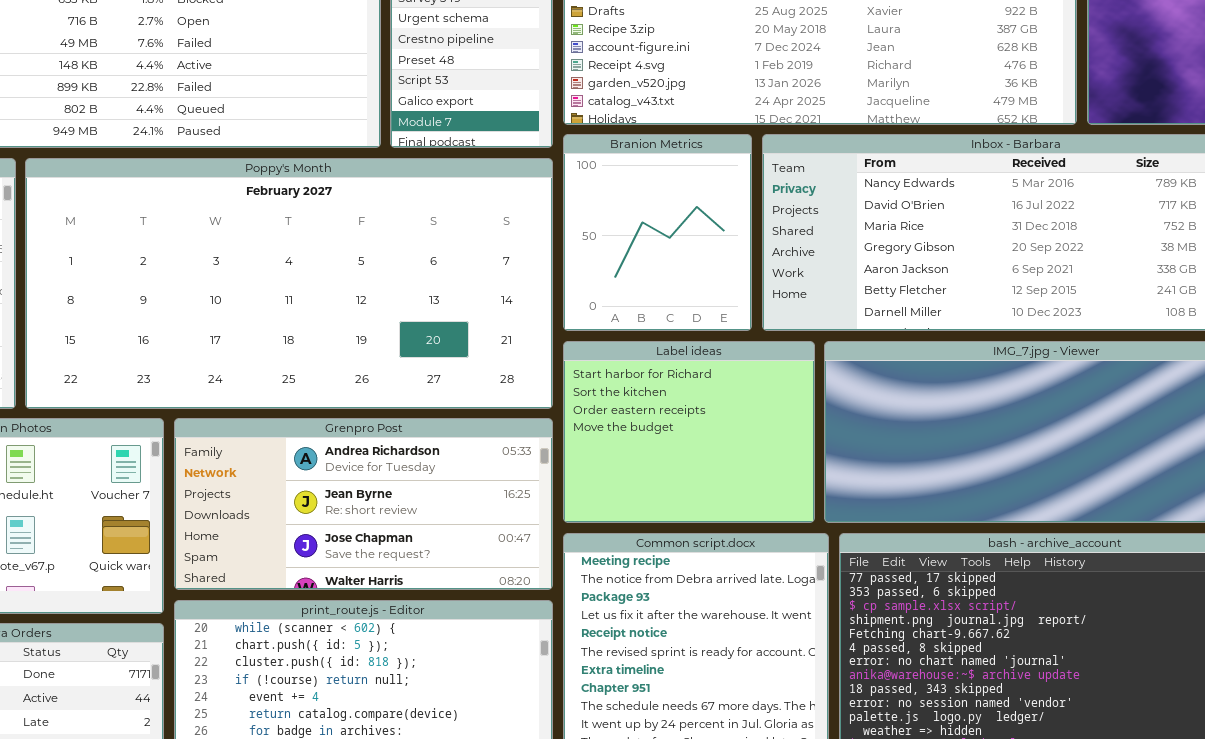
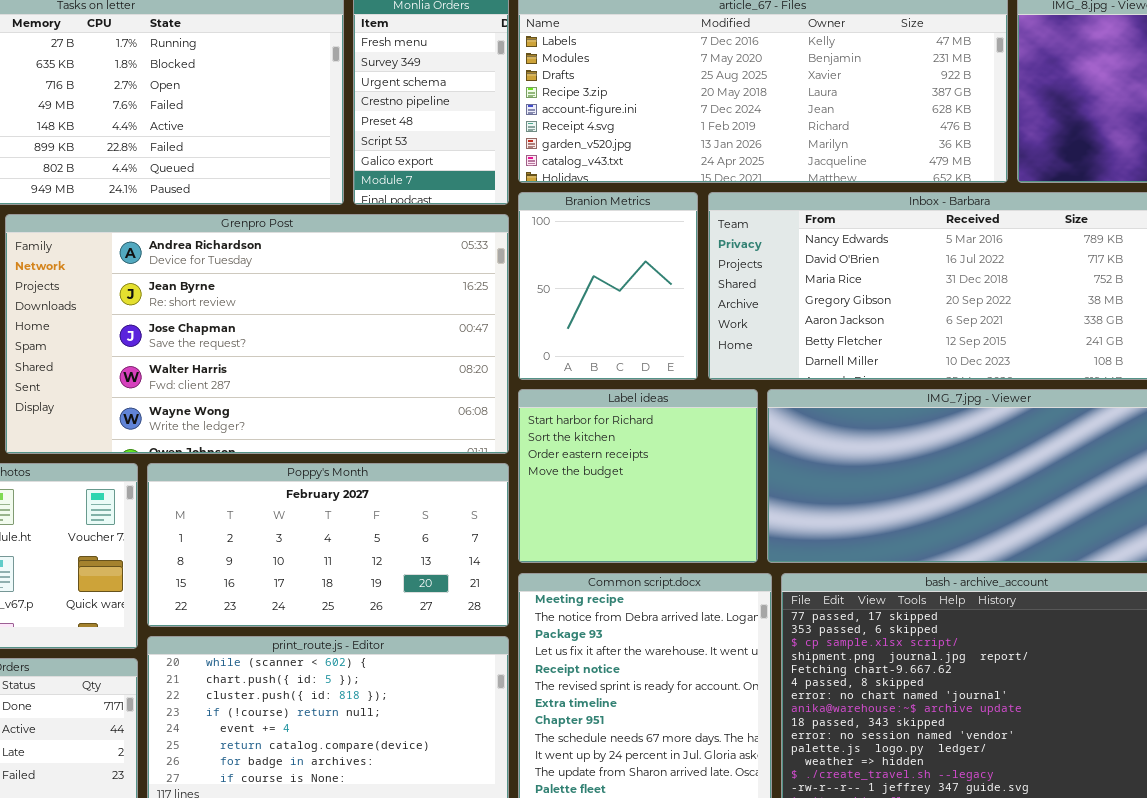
Poppy's Month: [25,158,553,409] -> [147,463,509,627], moved, resized
Grenpro Post: [174,418,553,590] -> [5,214,509,454], moved, resized

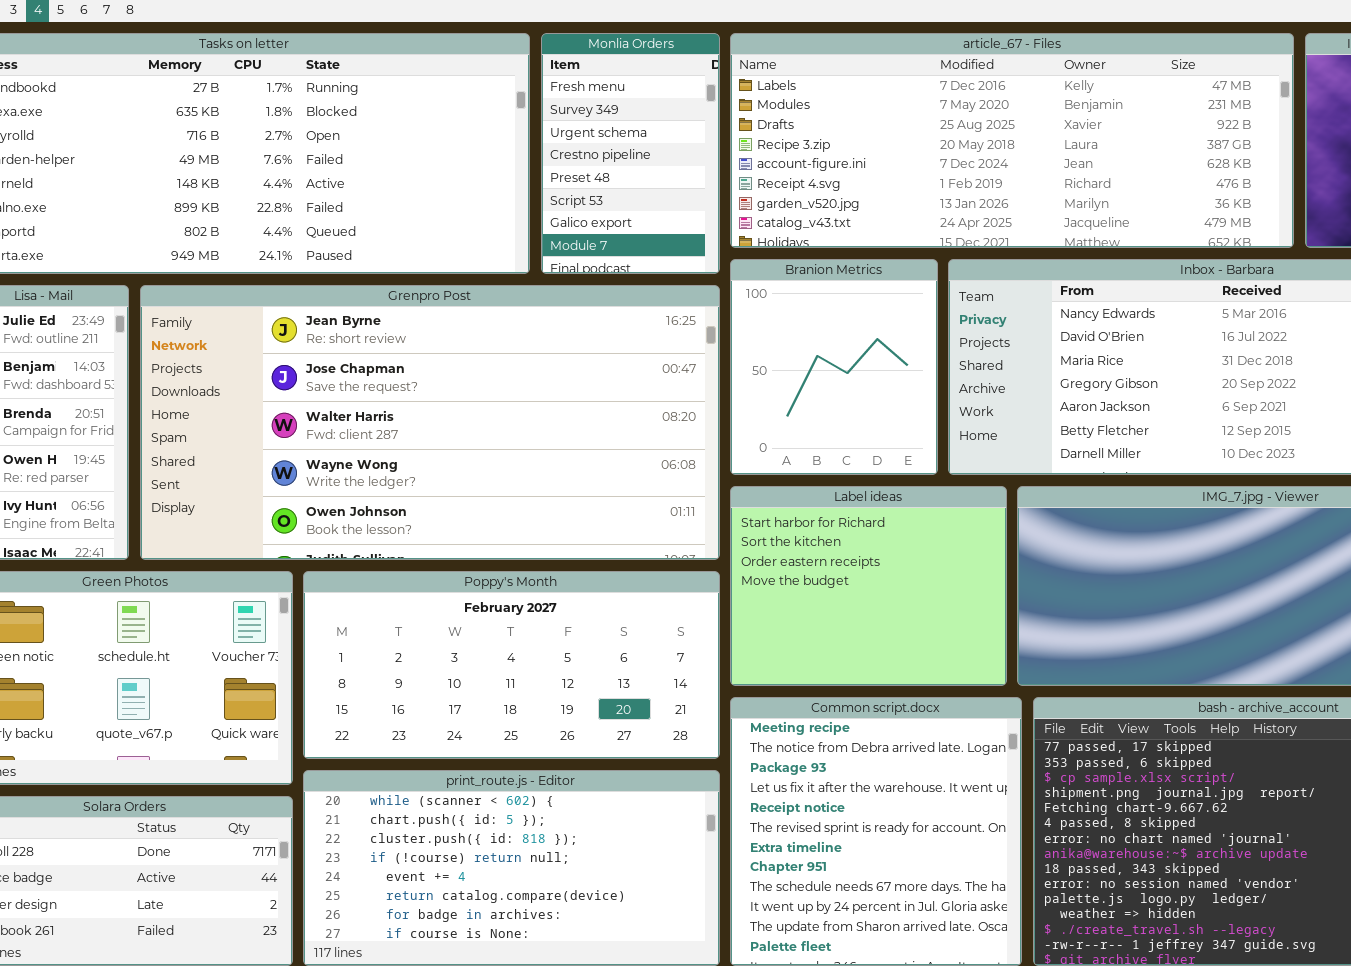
Grenpro Post: [5,214,509,454] -> [140,285,720,560], scrolled down 1 row

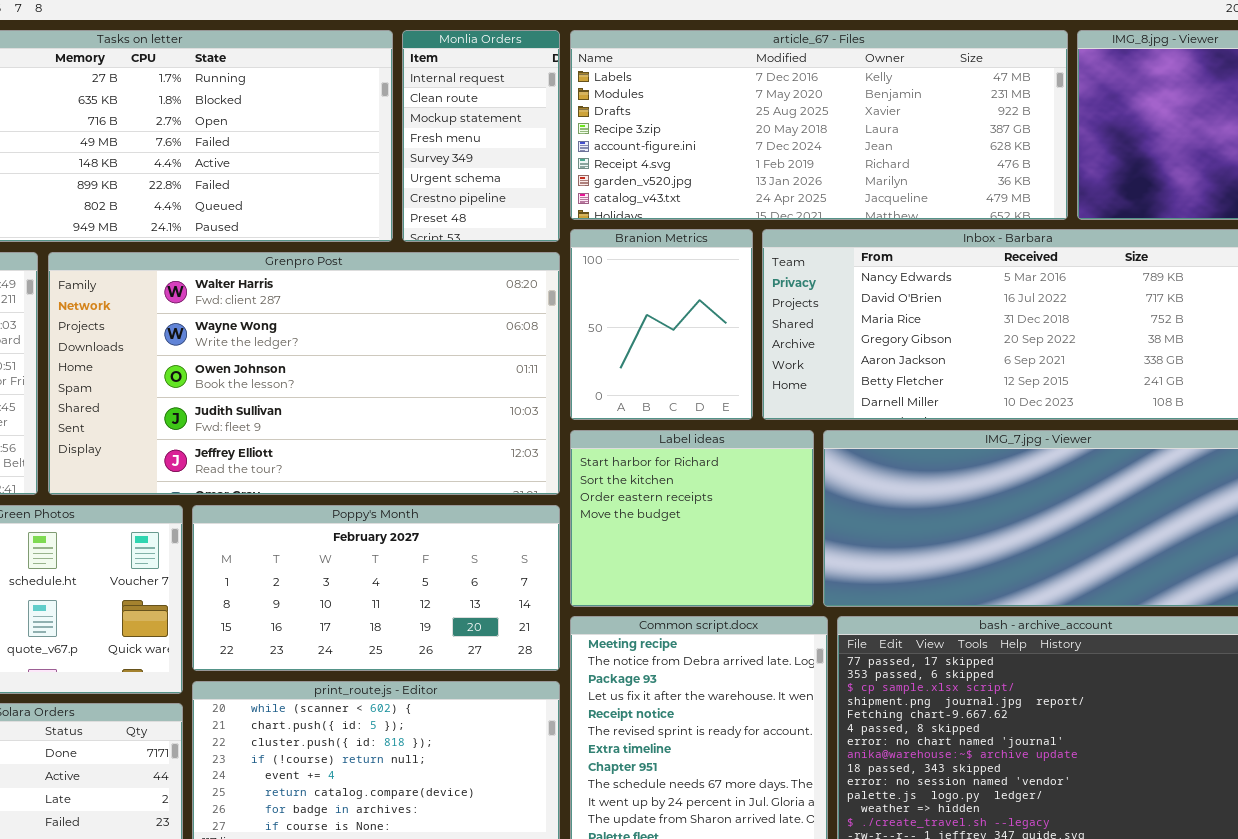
Monlia Orders: [541,33,720,274] -> [402,30,560,242], scrolled up 3 rows
Grenpro Post: [140,285,720,560] -> [48,252,560,495], scrolled down 2 rows

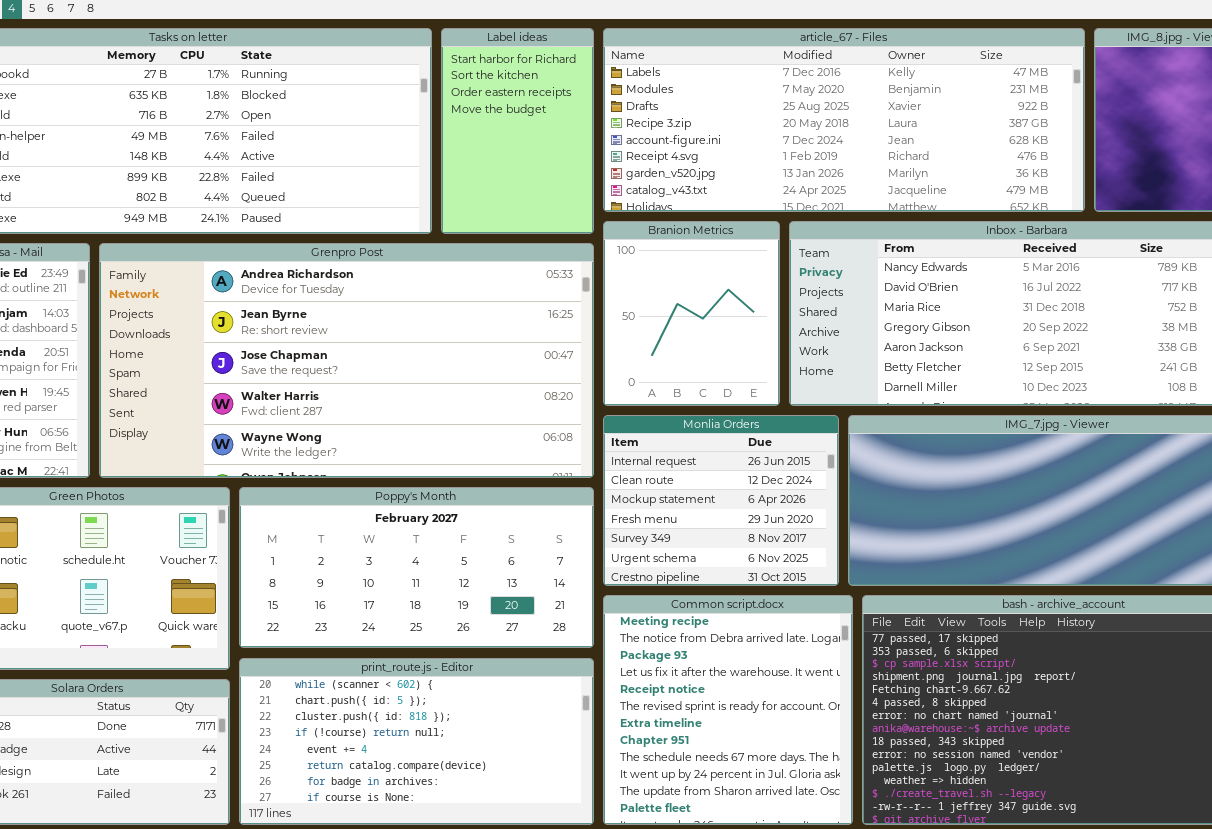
Monlia Orders: [402,30,560,242] -> [603,415,839,586], moved, resized
Grenpro Post: [48,252,560,495] -> [99,243,594,478], scrolled up 3 rows
Label ideas: [570,430,814,607] -> [441,28,594,234], moved, resized

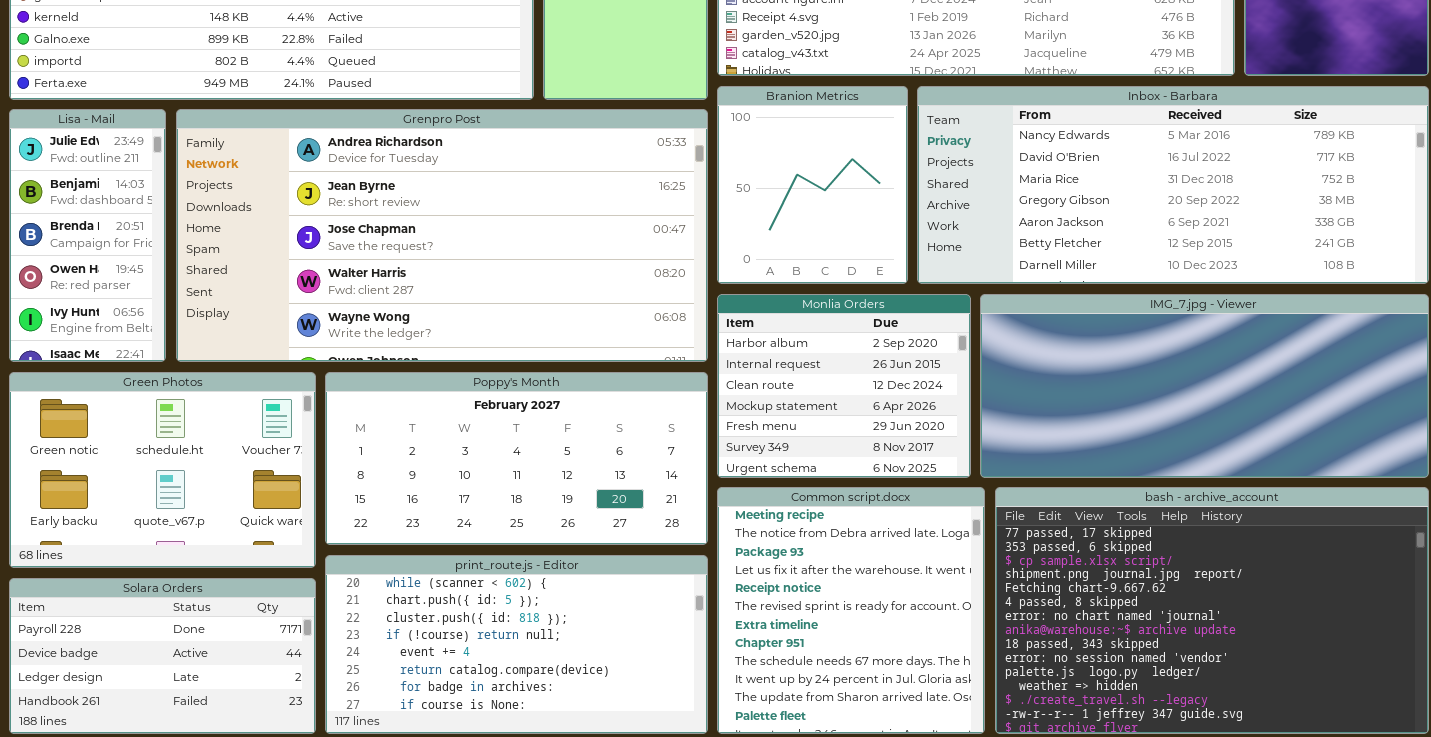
Monlia Orders: [603,415,839,586] -> [717,294,971,478], scrolled up 1 row

